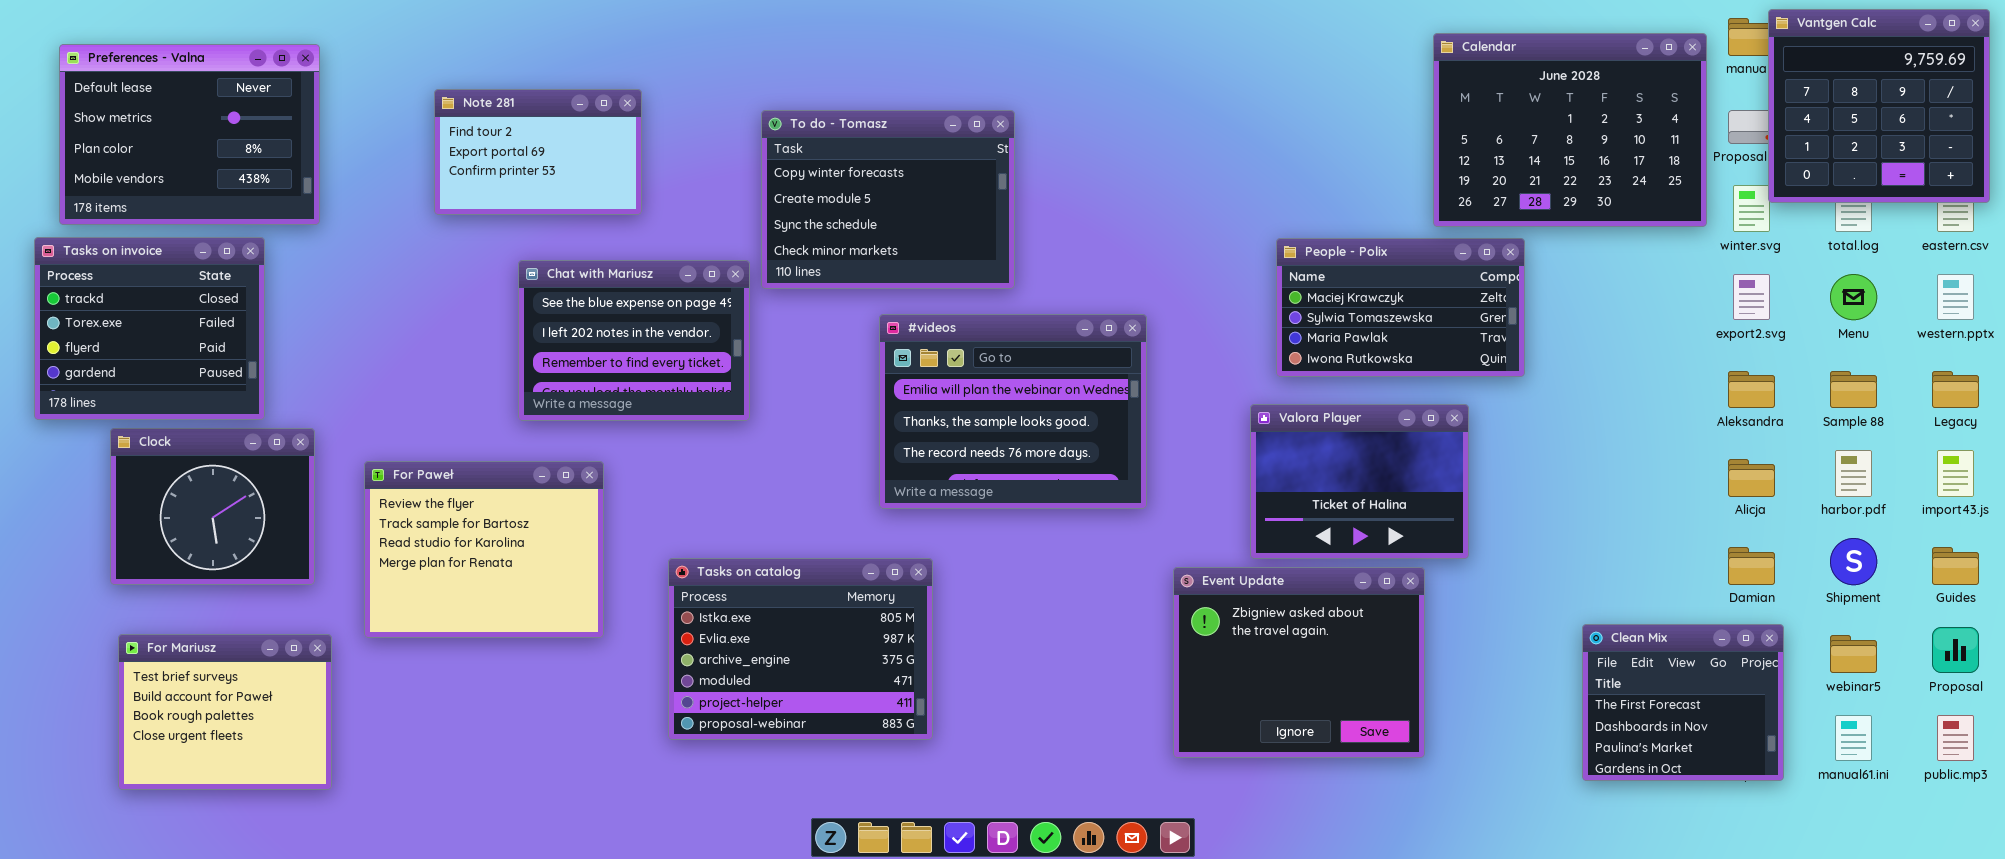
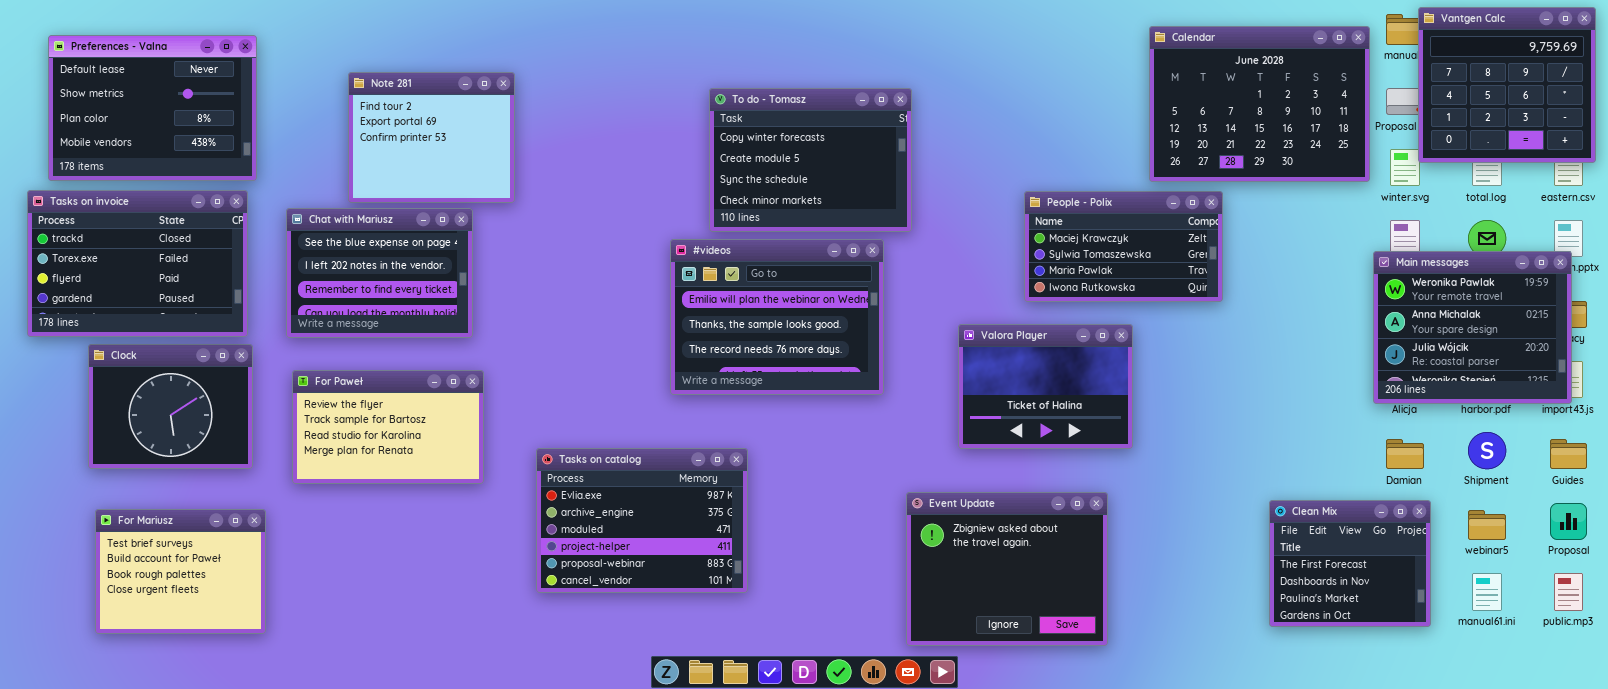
Note 281: [434,89,642,215] -> [348,72,515,203], resized
To do - Tomasz: [761,110,1015,289] -> [709,88,912,232], moved
Tasks on invoice: [34,237,265,420] -> [27,190,248,337], resized
Chat with Mariusz: [518,260,750,421] -> [286,208,473,338], moved
Main messages: none -> [1373,251,1572,404], opened
#videos: [879,314,1147,509] -> [670,239,884,395], moved
Valora Player: [1250,404,1469,559] -> [958,324,1133,449], moved
For Paweł: [364,461,604,638] -> [292,370,484,484], resized
Tasks on catalog: [668,558,933,740] -> [536,448,748,593], scrolled down 1 row
Event Update: [1173,567,1425,758] -> [906,492,1108,646], moved

